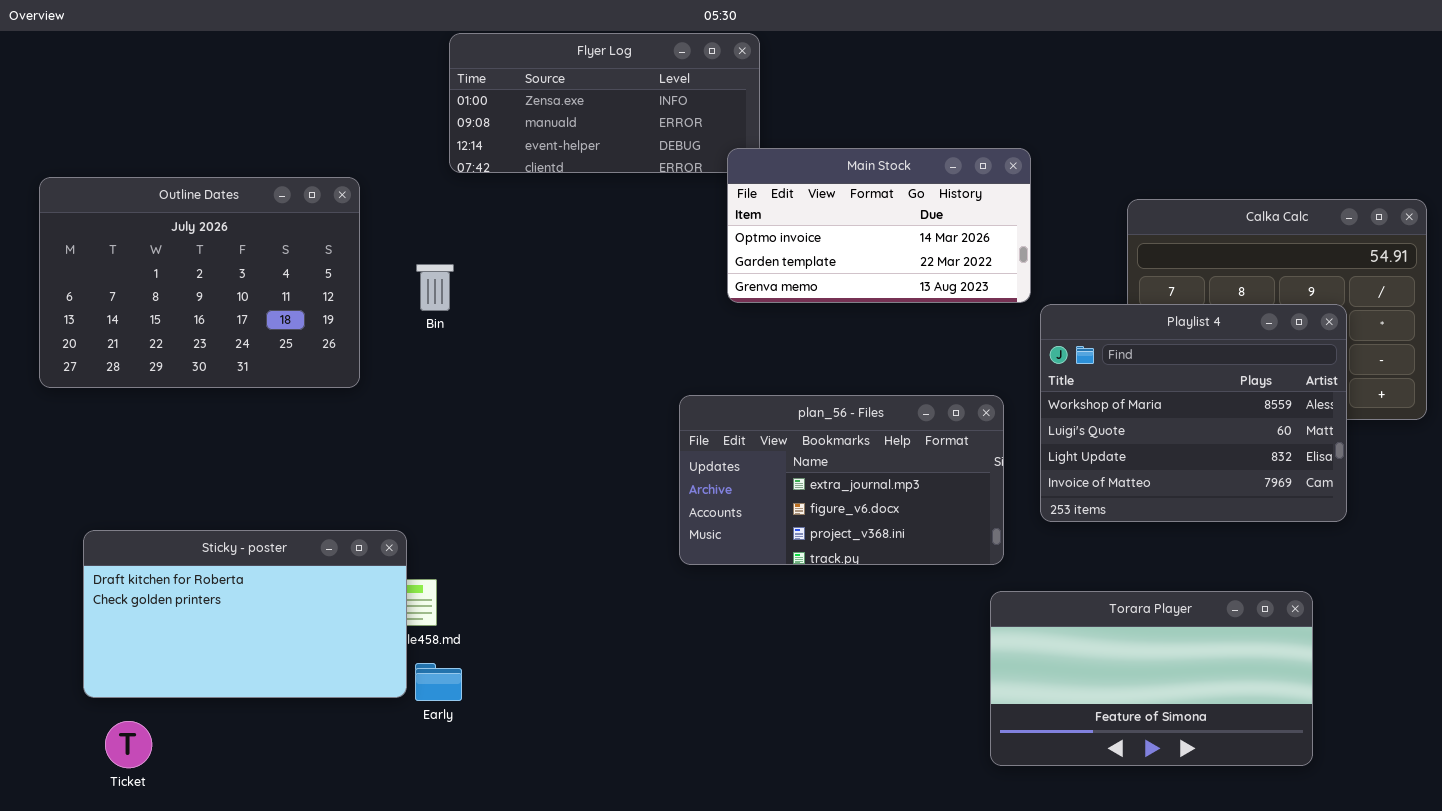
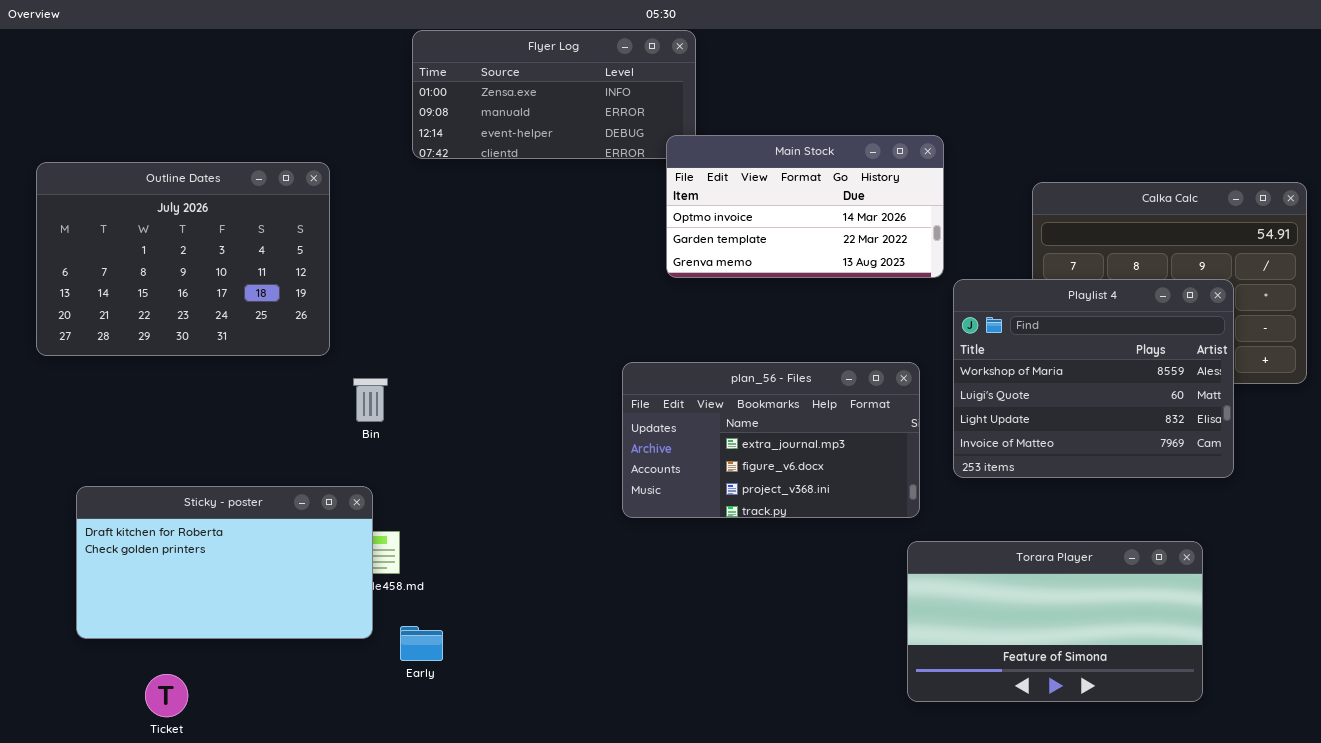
Bin: [416,264,454,311] -> [353,378,388,422], moved
Early: [415,663,462,701] -> [400,626,443,661], moved
Ticket: [105,721,152,768] -> [145,674,188,717], moved

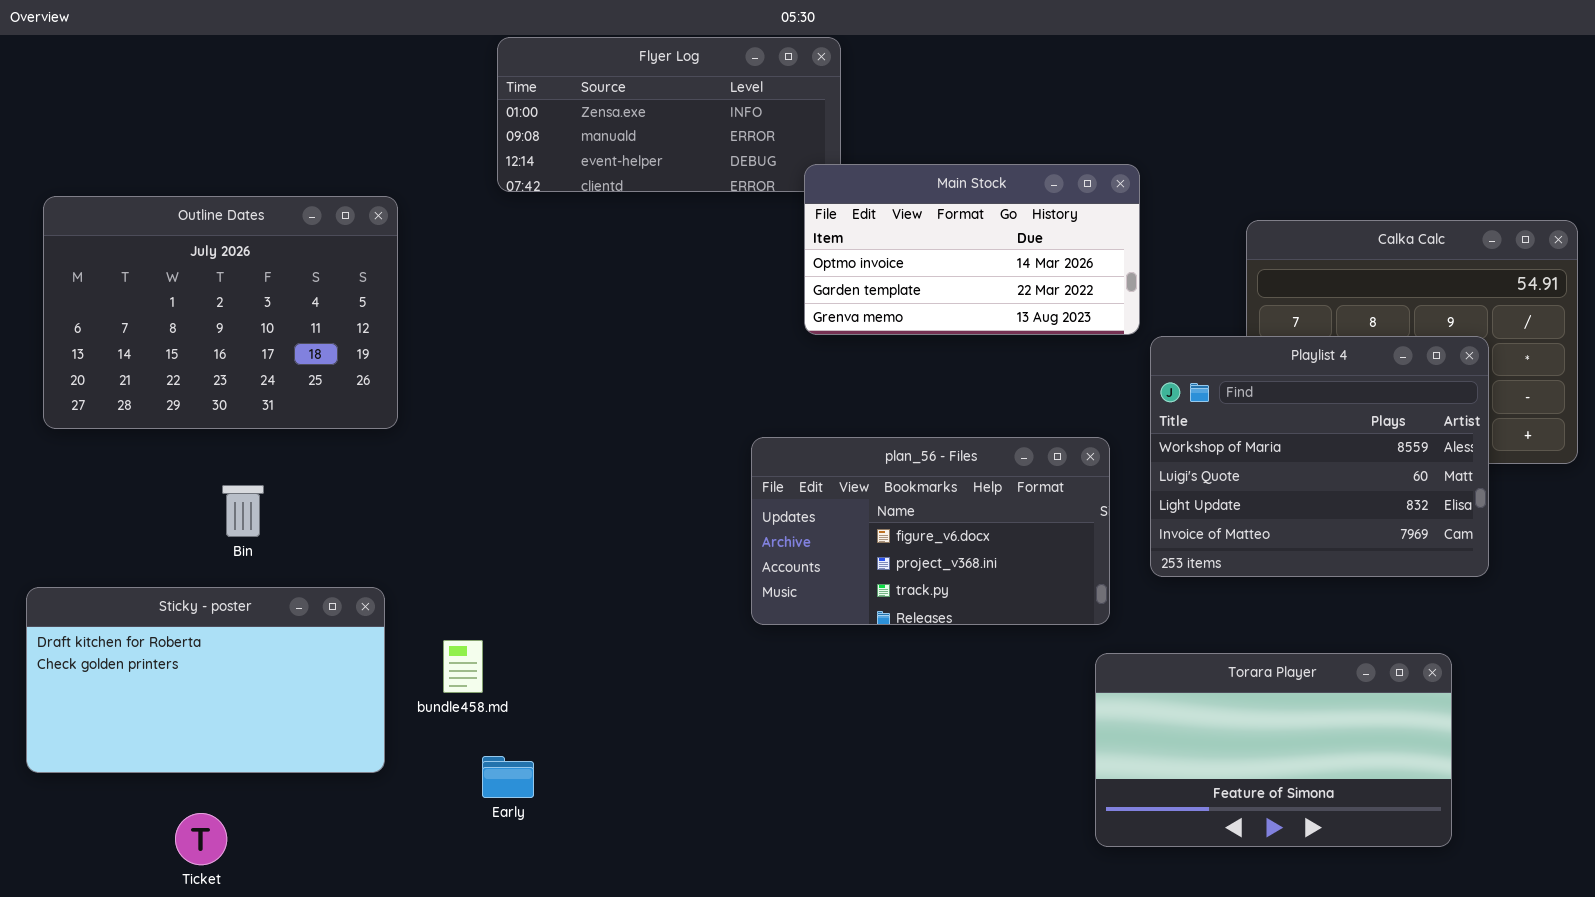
plan_56 - Files: [622,362,920,518] -> [751,437,1110,625], scrolled down 1 row
Bin: [353,378,388,422] -> [222,485,264,537], moved
Sticky - poster: [76,486,373,639] -> [26,587,385,773], moved

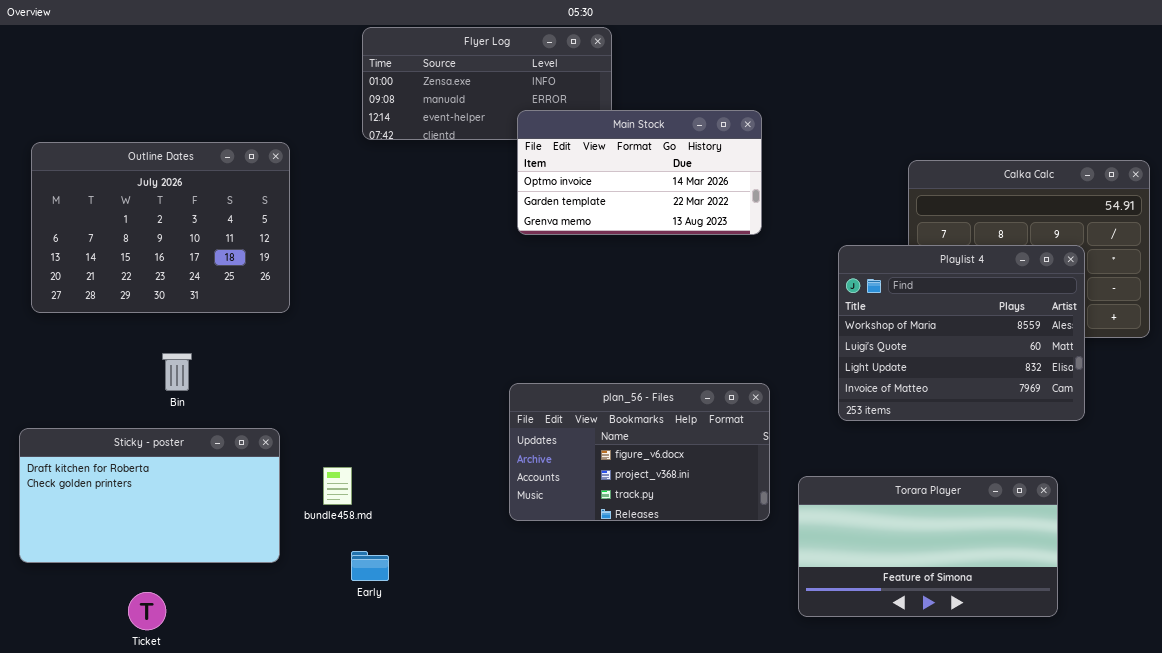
Main Stock: [804,164,1140,335] -> [517,110,762,235], moved
plan_56 - Files: [751,437,1110,625] -> [509,383,770,521], moved

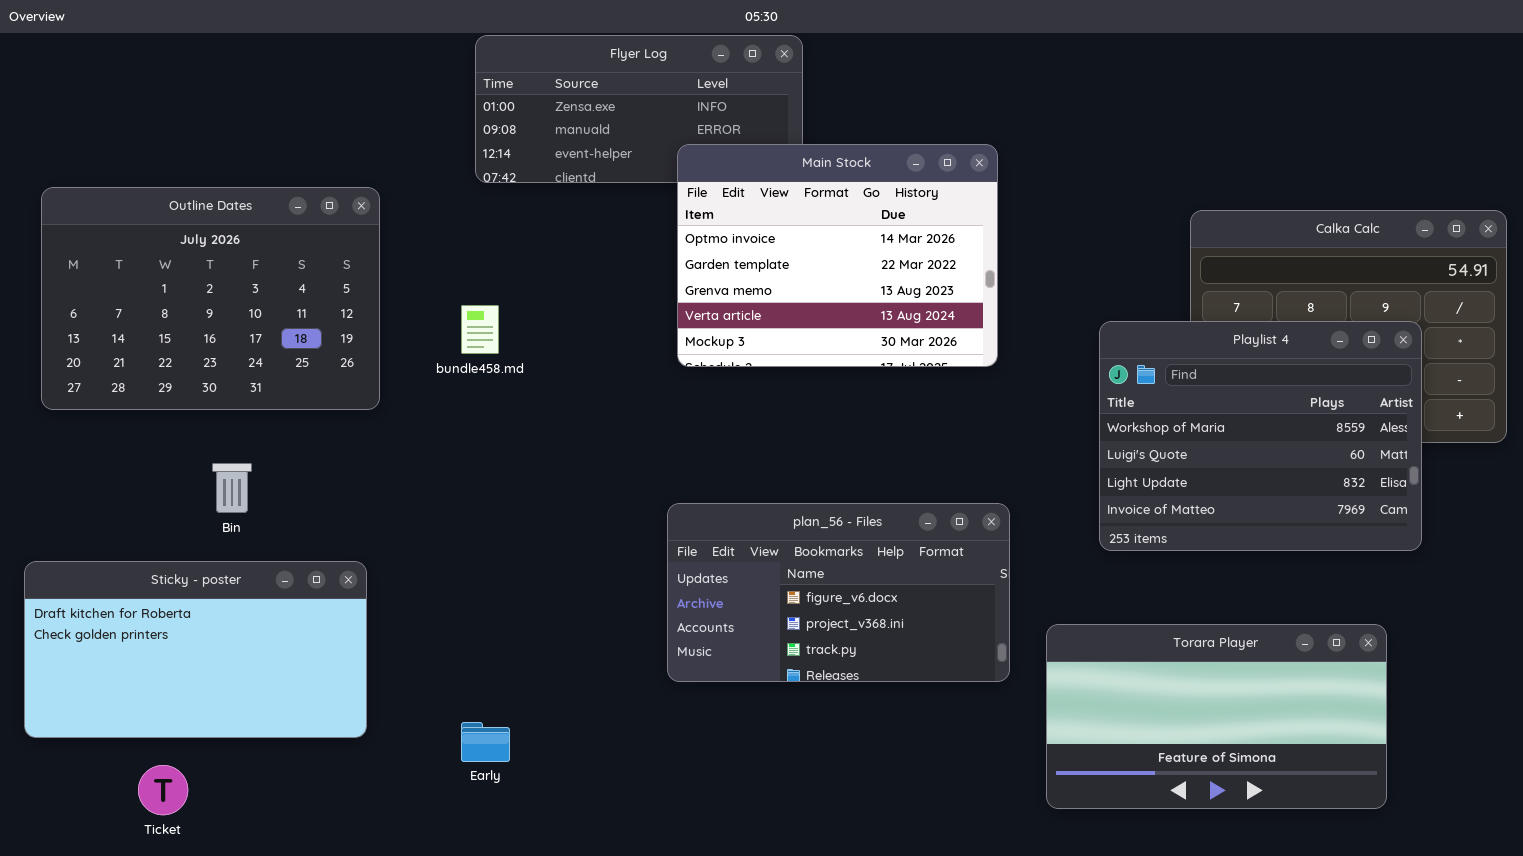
Main Stock: [517,110,762,235] -> [677,144,998,367], resized
bundle458.md: [323,467,352,505] -> [461,305,499,354], moved
Ticket: [128,592,166,630] -> [138,765,188,815], moved

